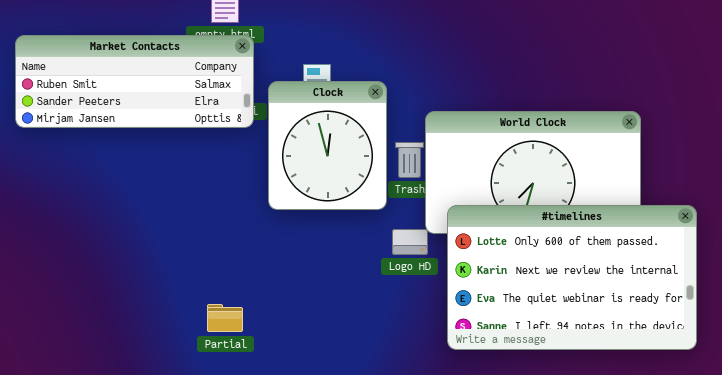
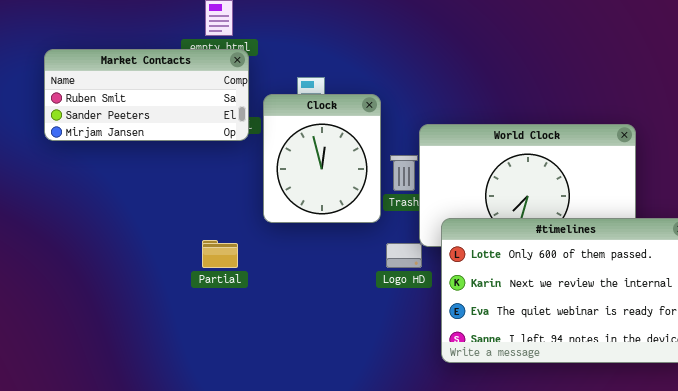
Market Contacts: [15,35,254,128] -> [44,49,249,141], resized
Partial: [207,304,243,332] -> [202,240,238,268], moved

